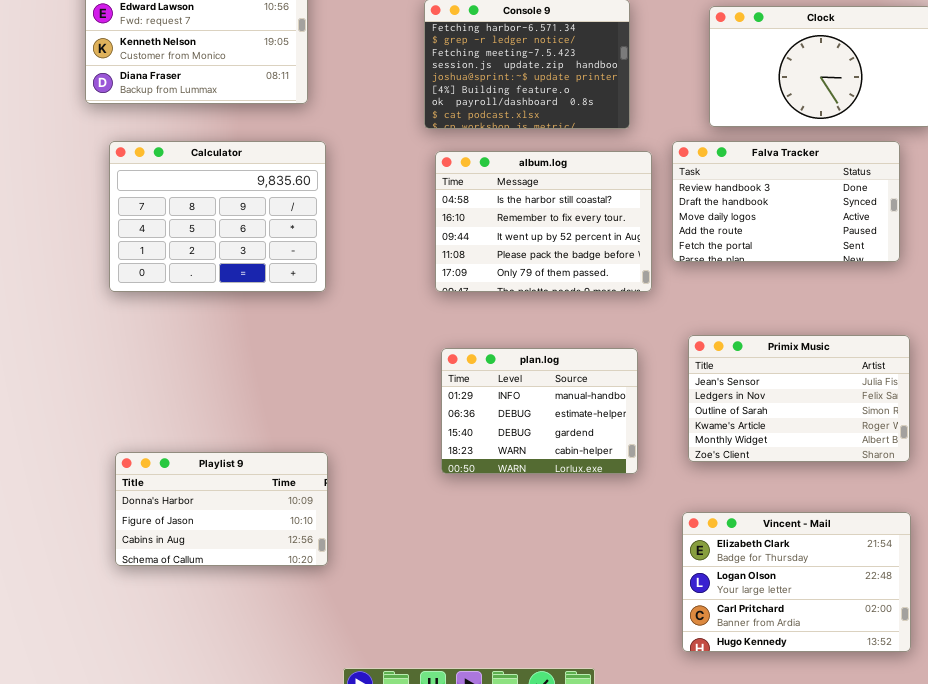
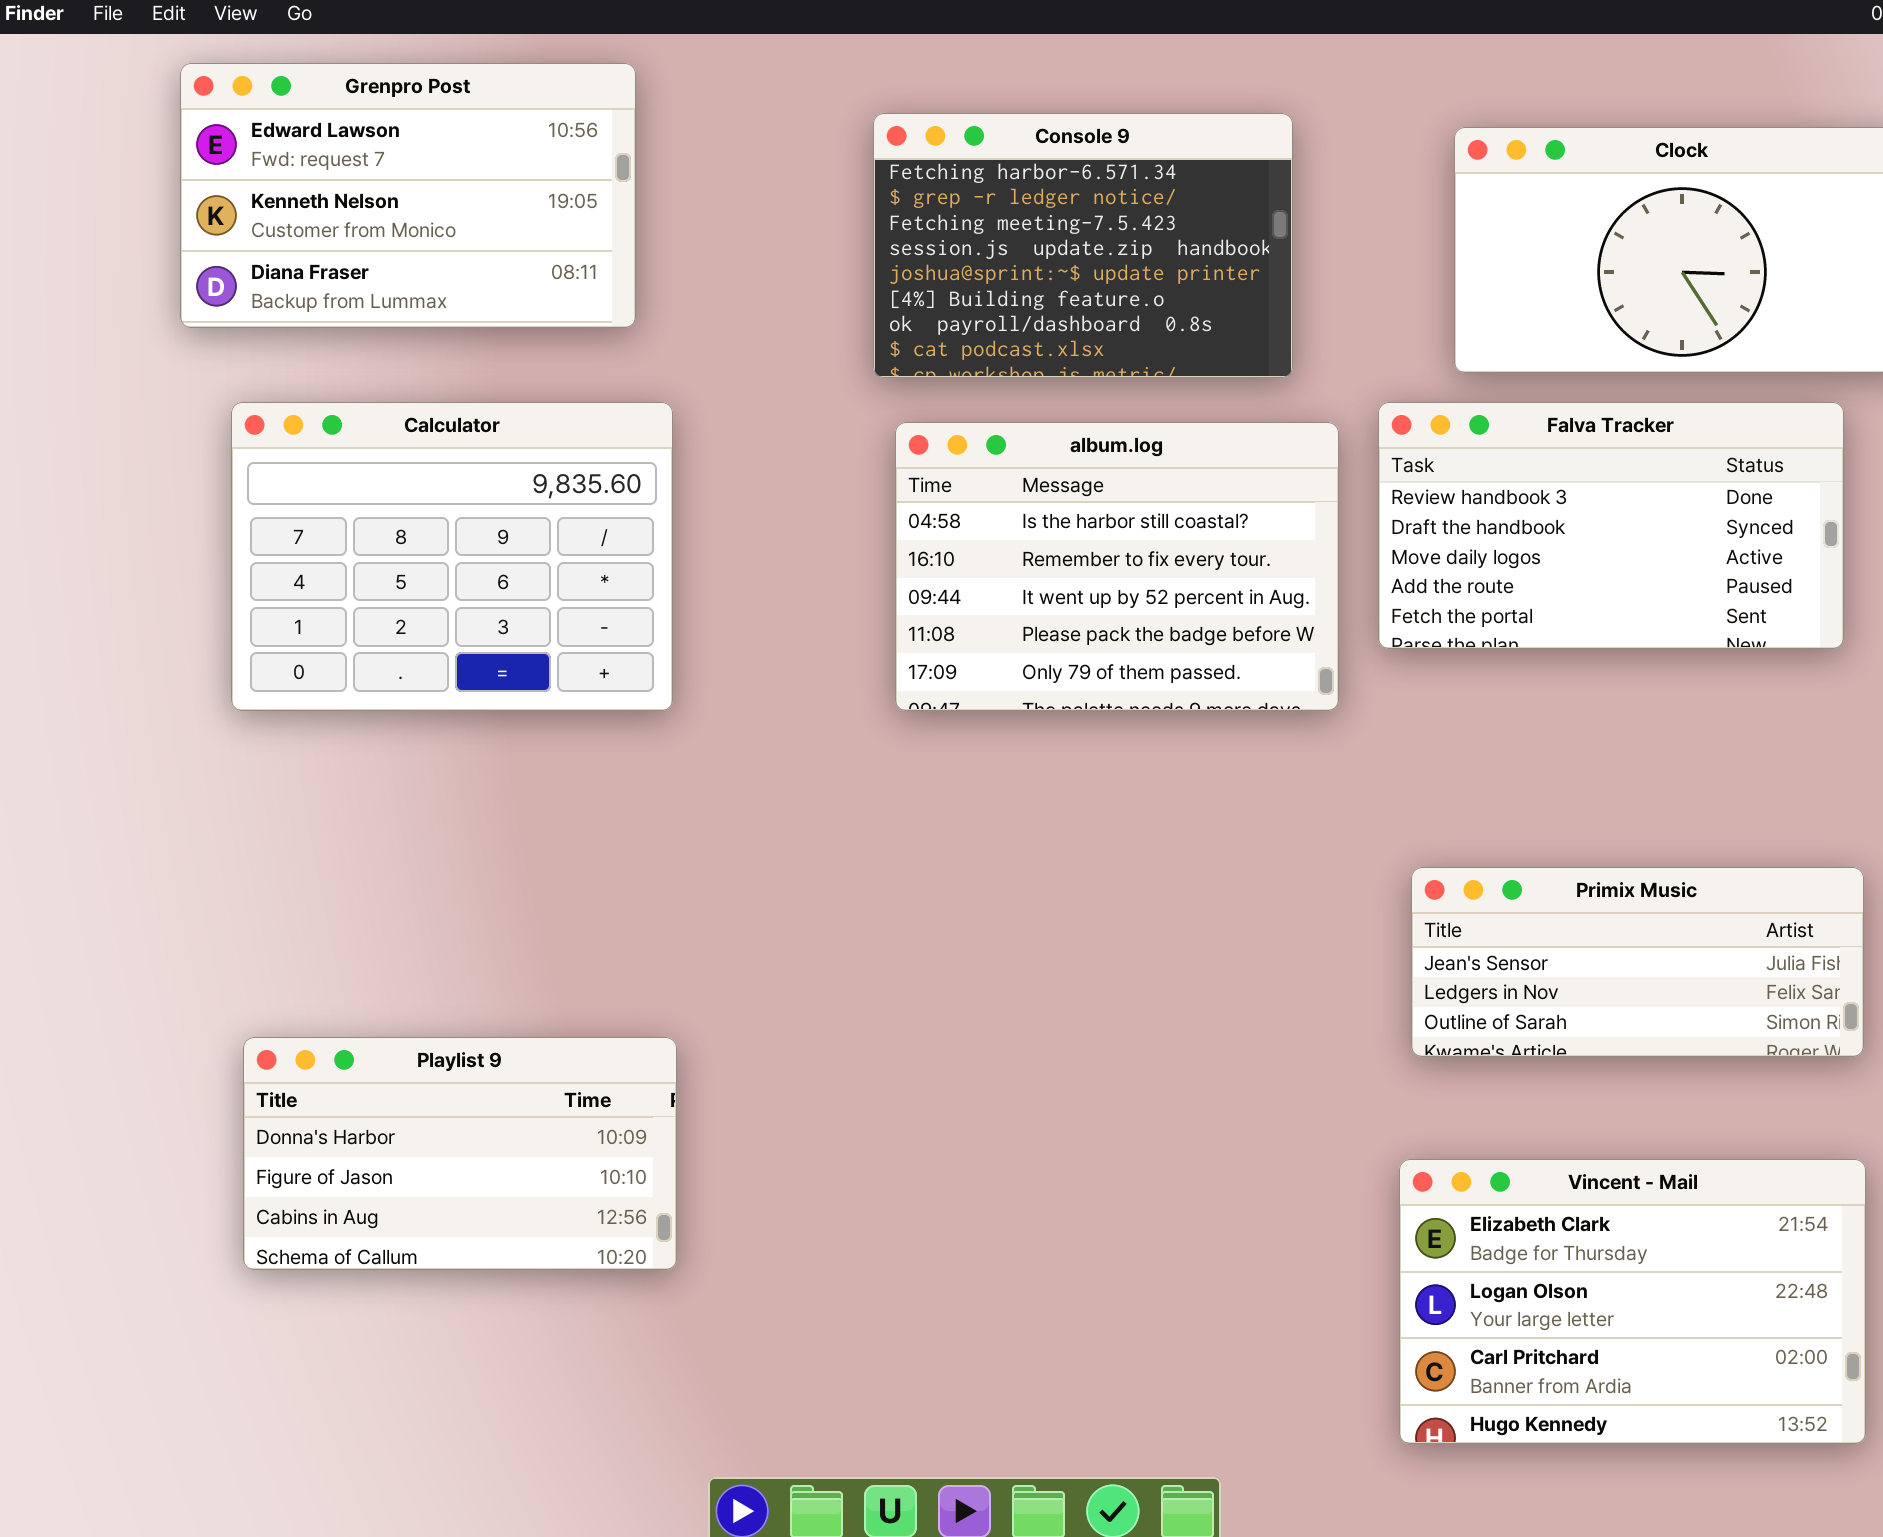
Primix Music: [688,335,910,462] -> [1411,867,1864,1057], resized
plan.log: [441,348,638,474] -> none, closed

